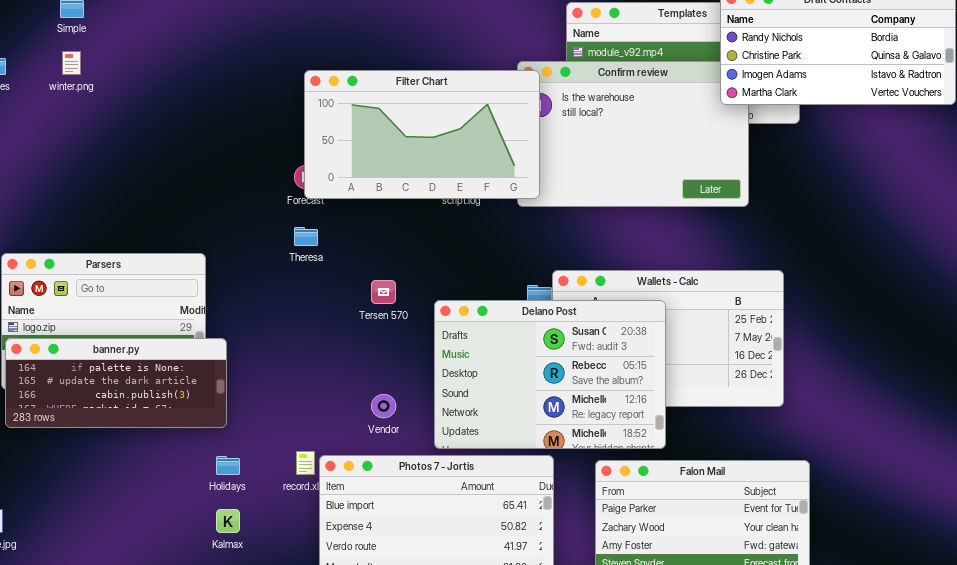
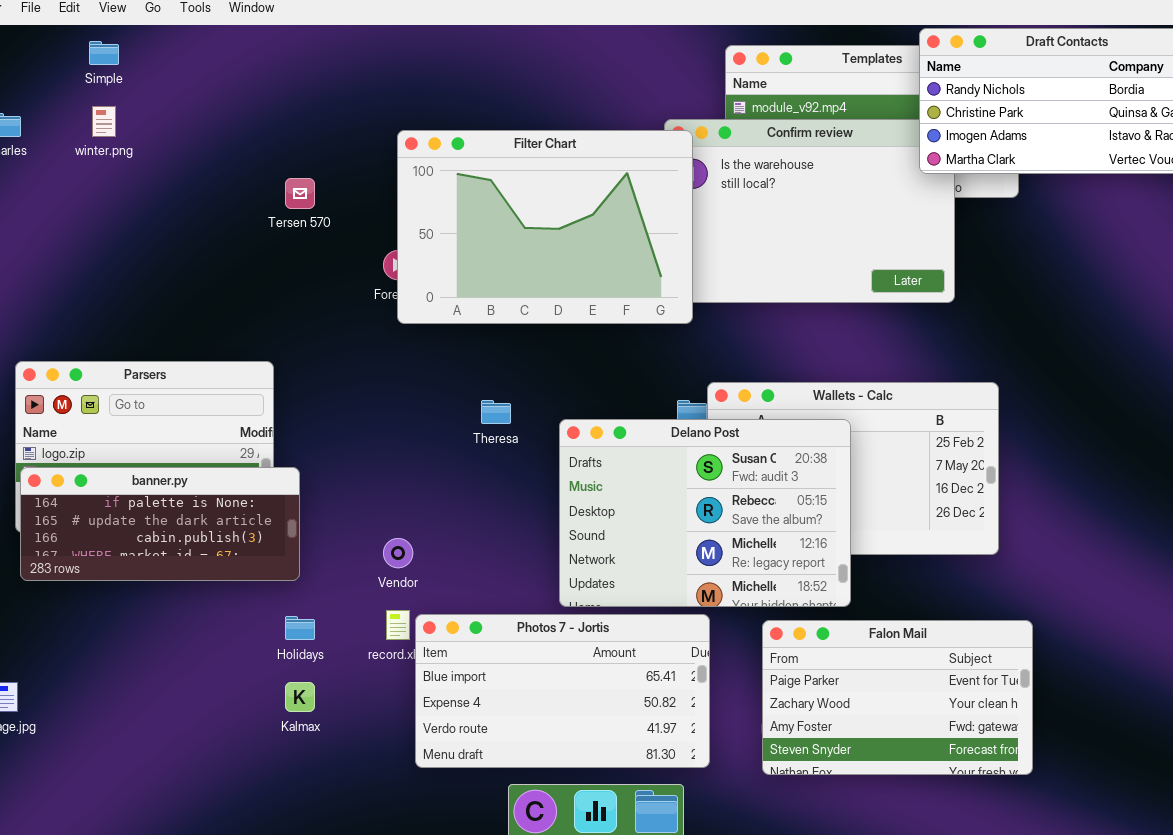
Filter Chart: [304,70,540,199] -> [397,130,693,324], resized
Theresa: [294,227,318,246] -> [481,400,511,424], moved
Tersen 570: [371,280,396,304] -> [285,178,315,209], moved
Vendor: [371,394,396,418] -> [383,538,413,568], moved

